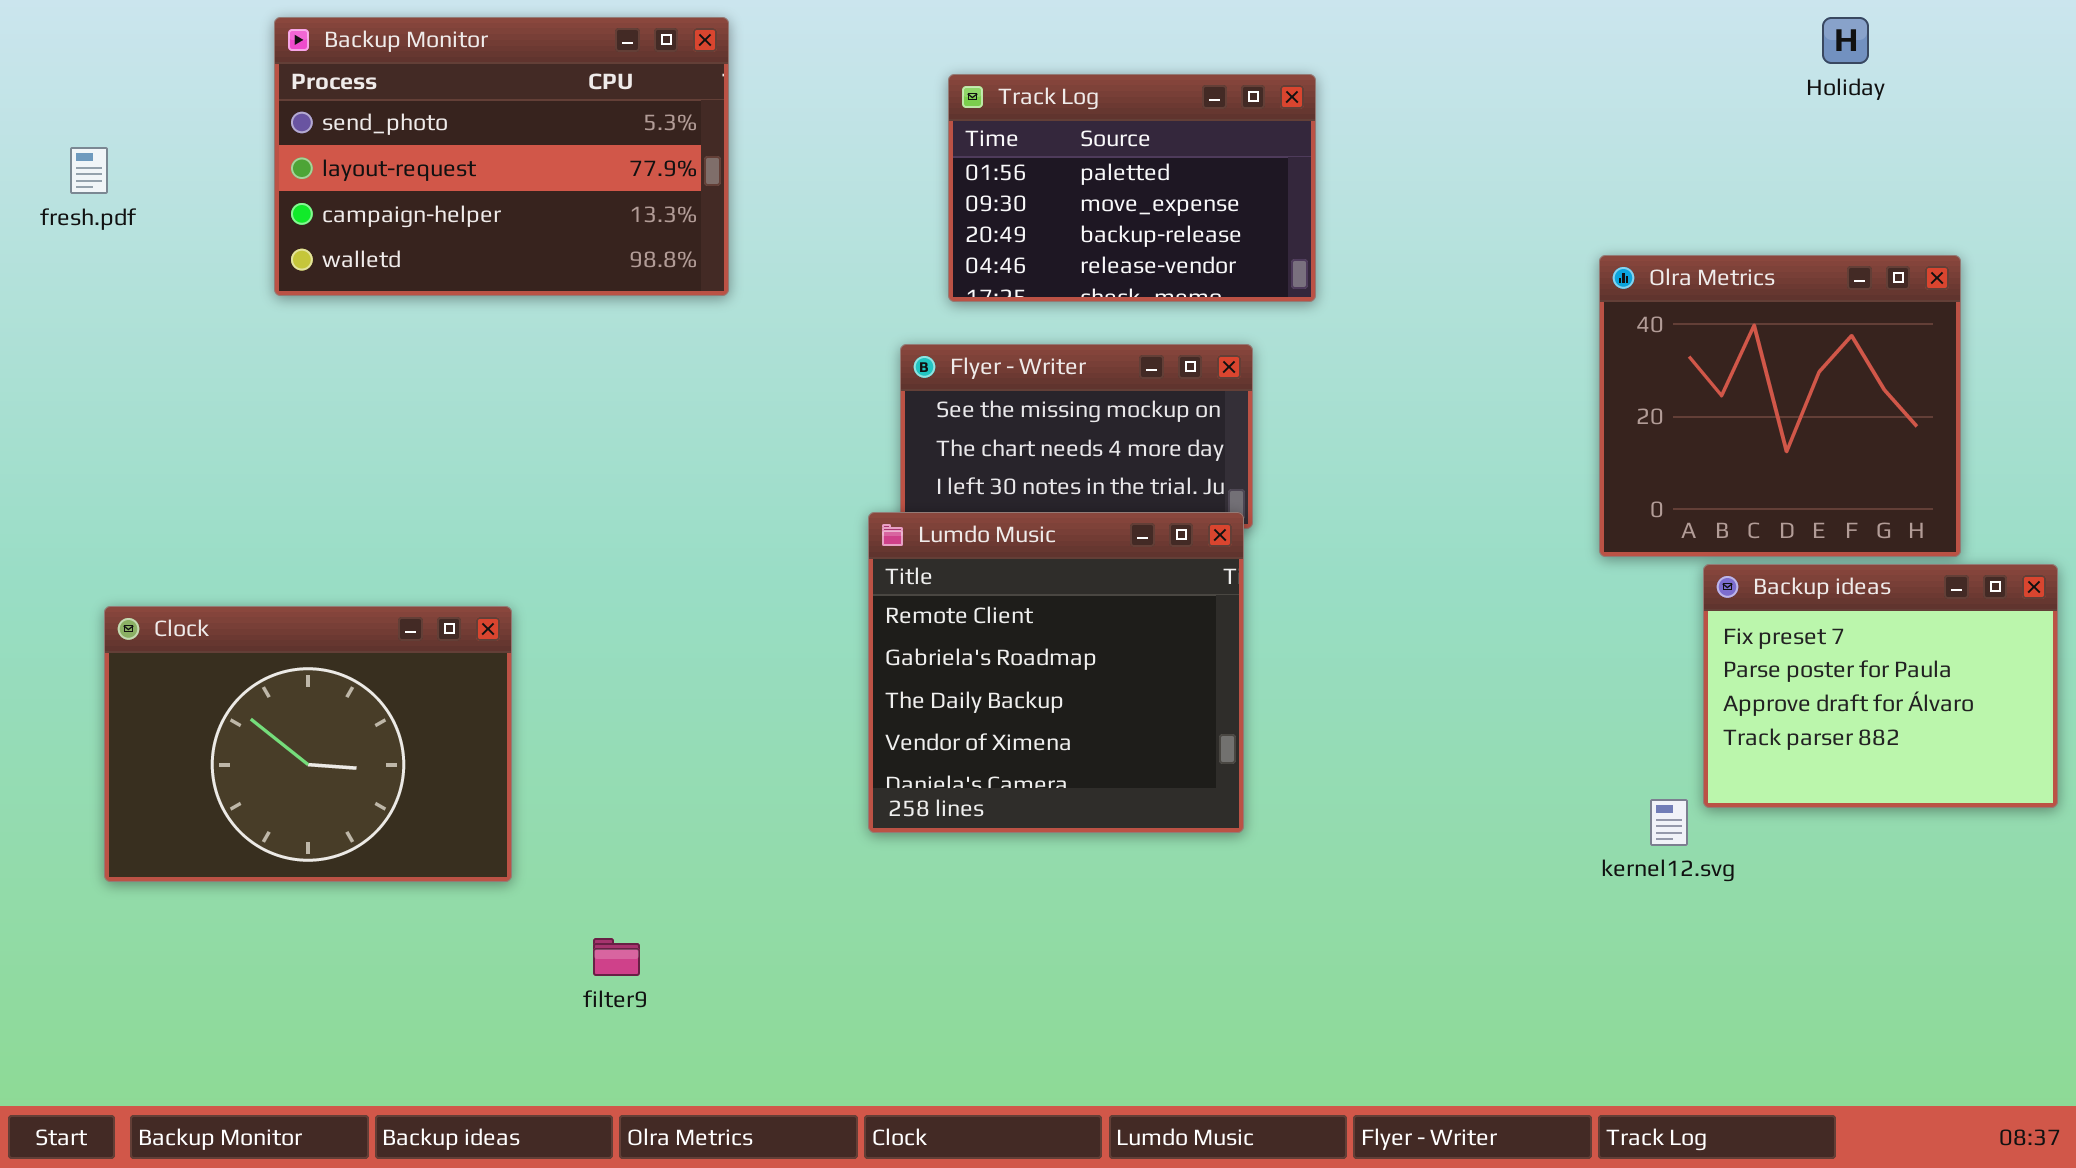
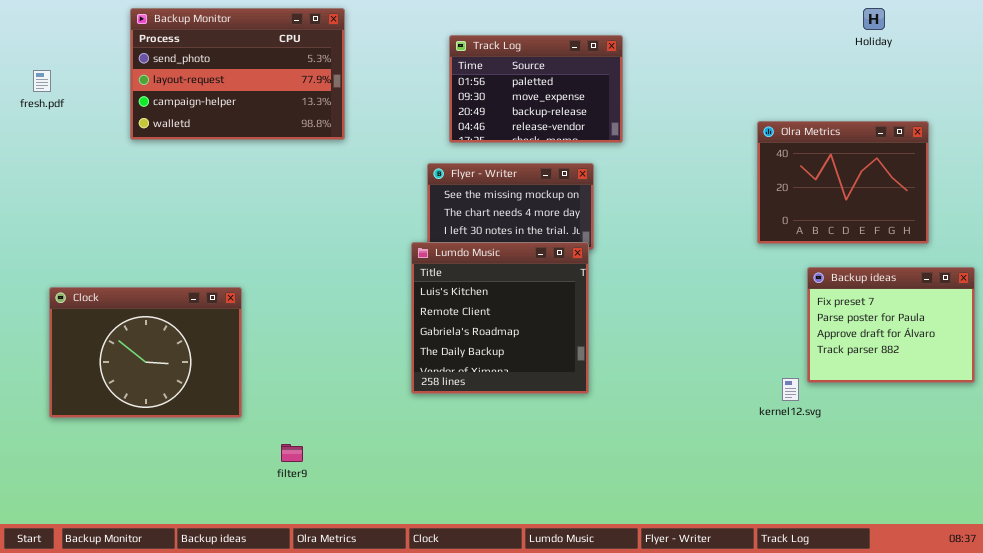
Olra Metrics: [1599,255,1961,557] -> [757,121,929,244], resized
Lumdo Music: [868,512,1244,833] -> [411,242,589,394], scrolled up 1 row

